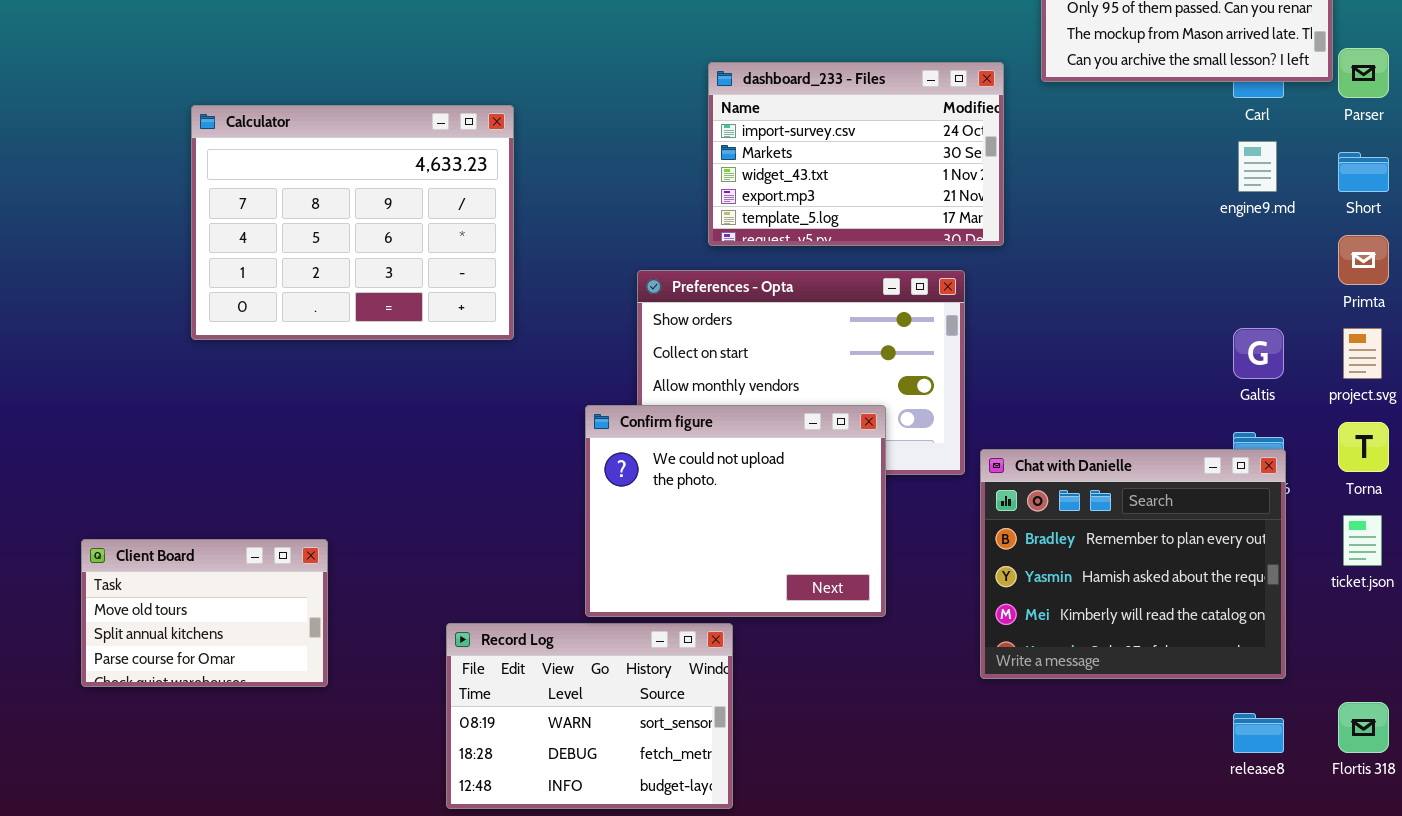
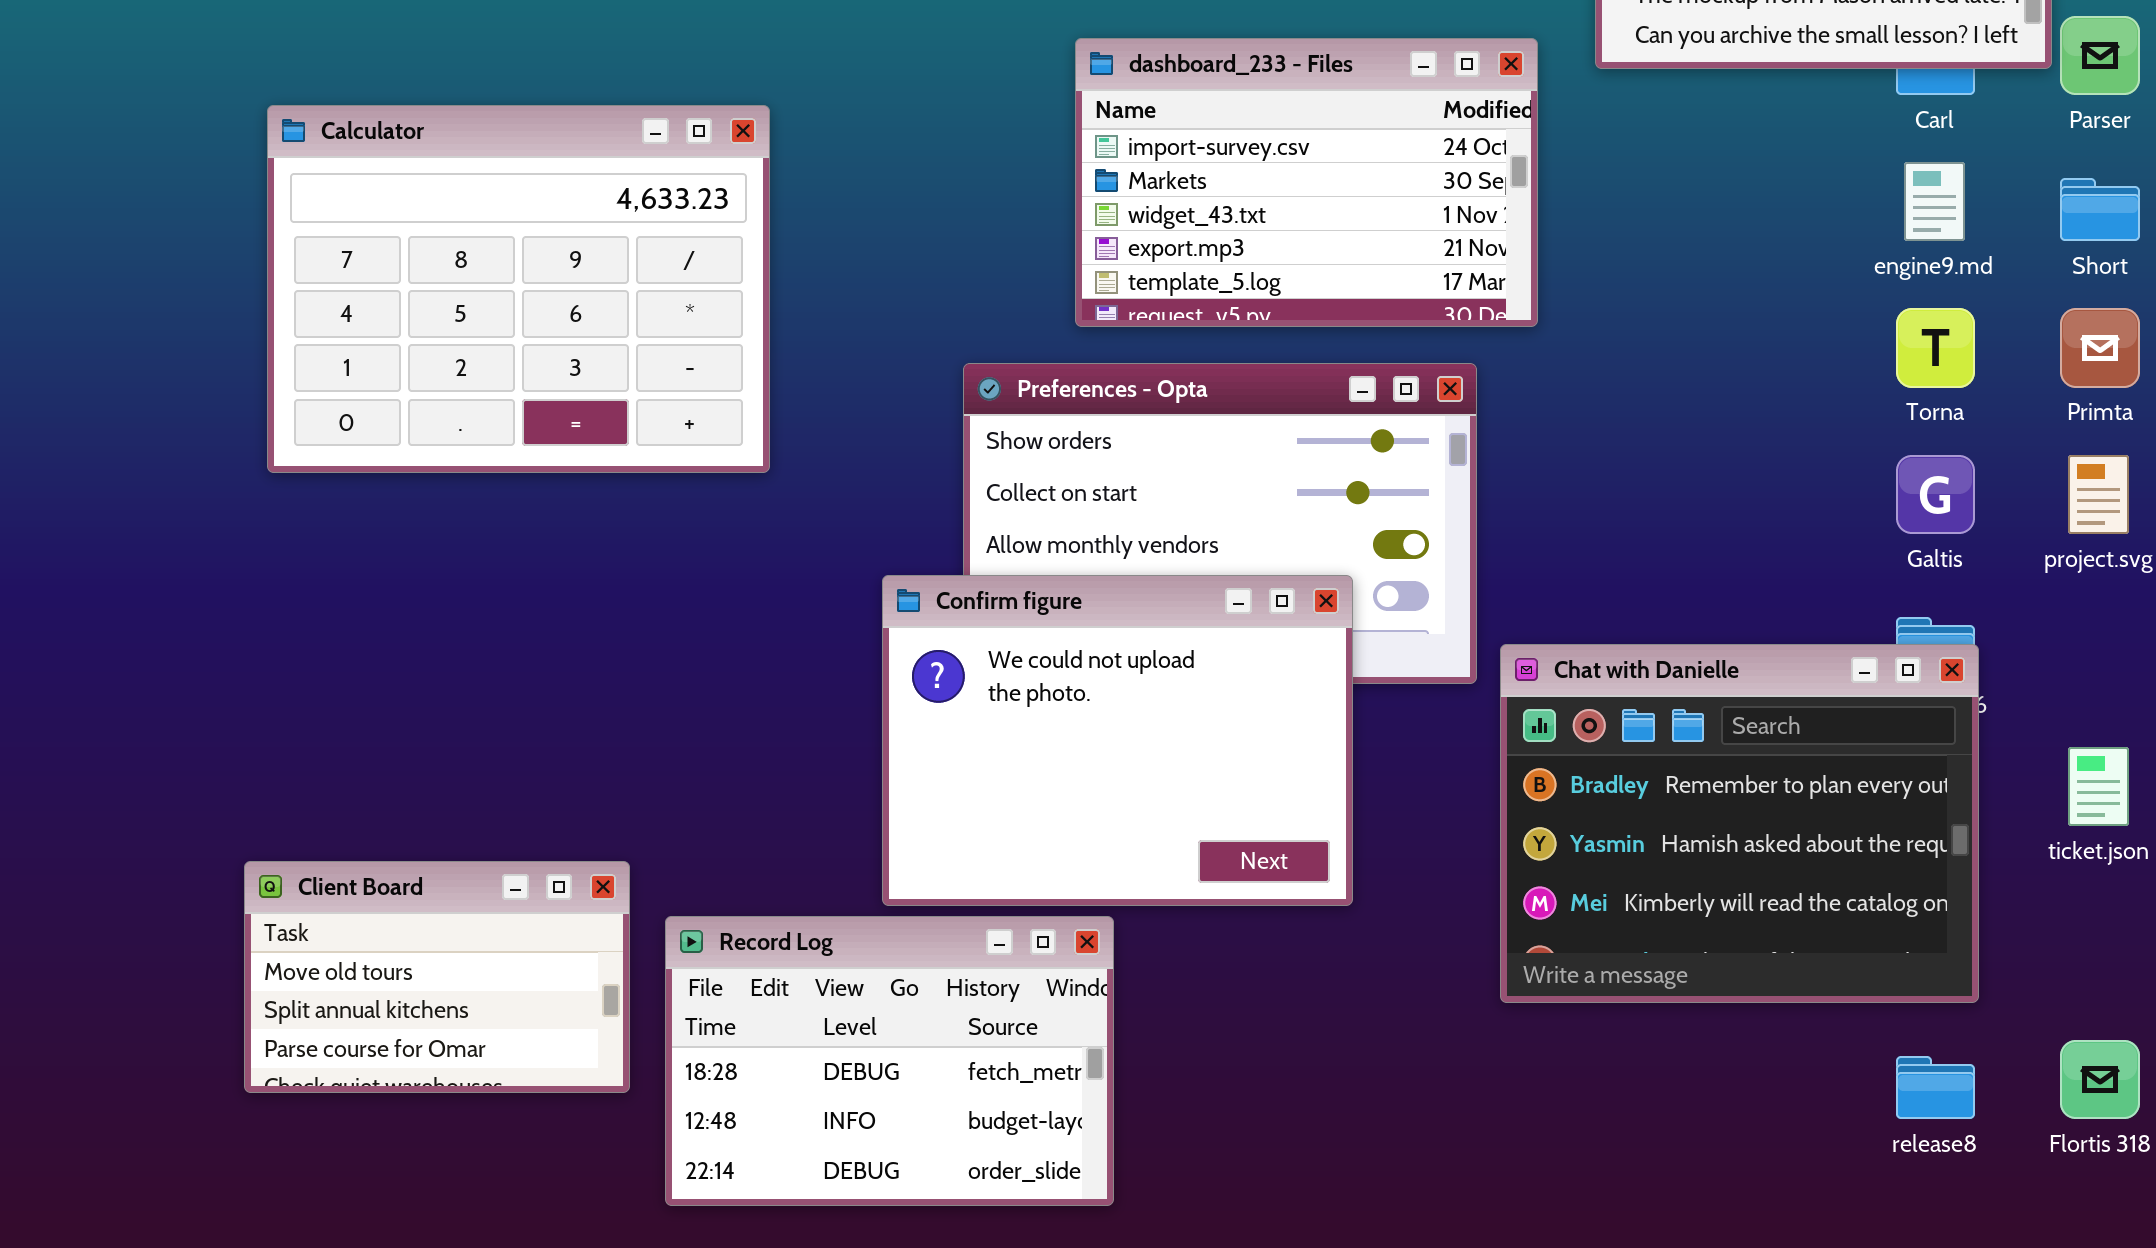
Torna: [1338,422,1389,472] -> [1896,308,1975,388], moved
Client Board: [81,539,328,687] -> [244,861,630,1093], moved
Record Log: [446,623,733,809] -> [665,916,1114,1206], scrolled down 1 row

